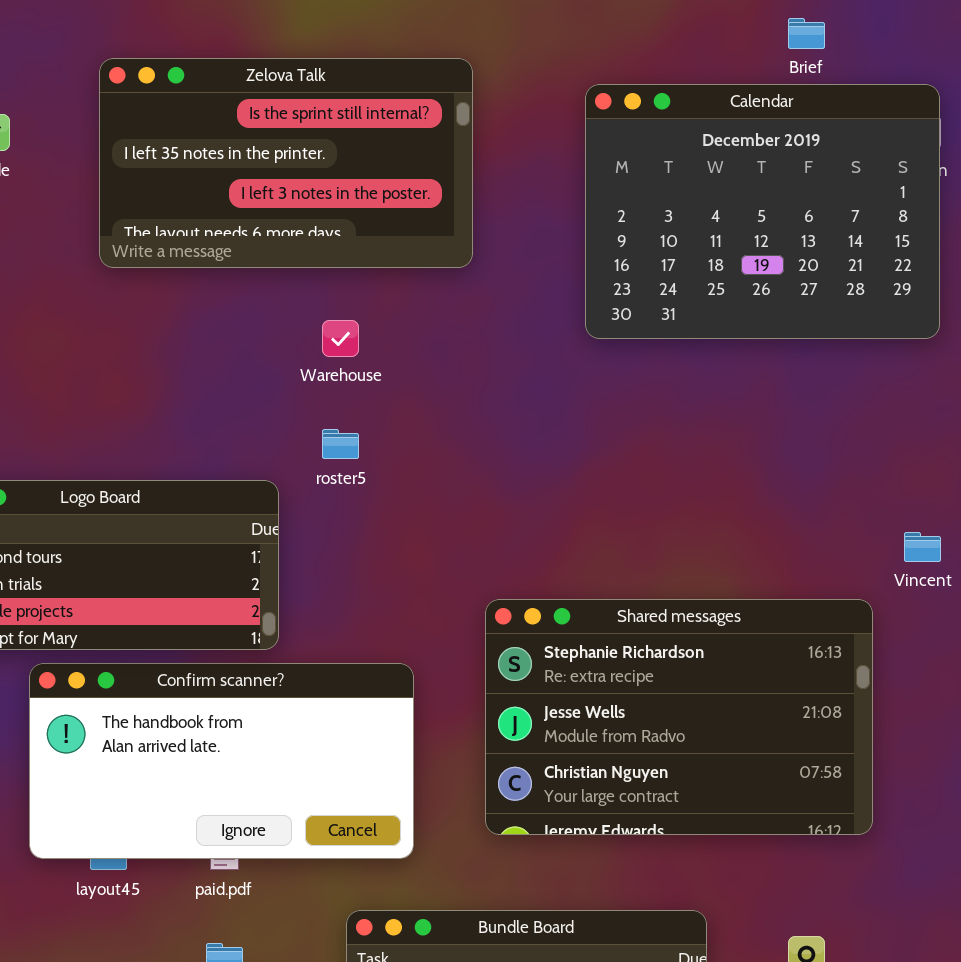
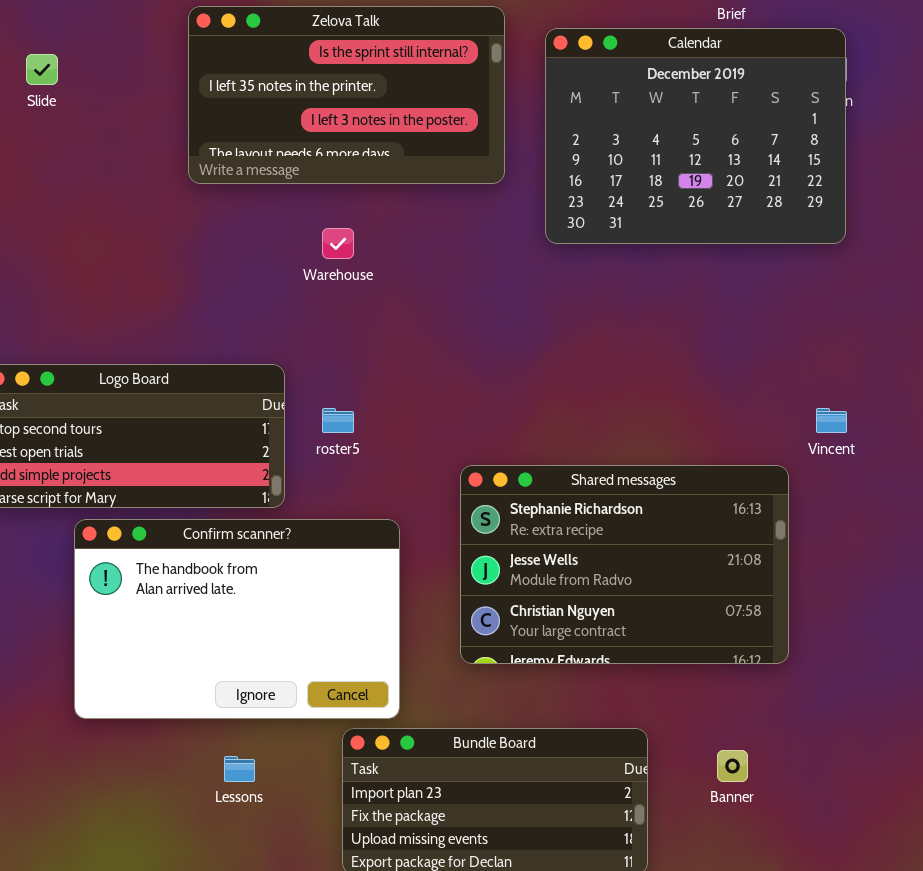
Zelova Talk: [99,58,473,268] -> [188,6,505,184], moved
roster5: [322,429,359,459] -> [322,408,354,433], moved
Confirm scanner?: [29,663,414,859] -> [74,519,400,719], resized

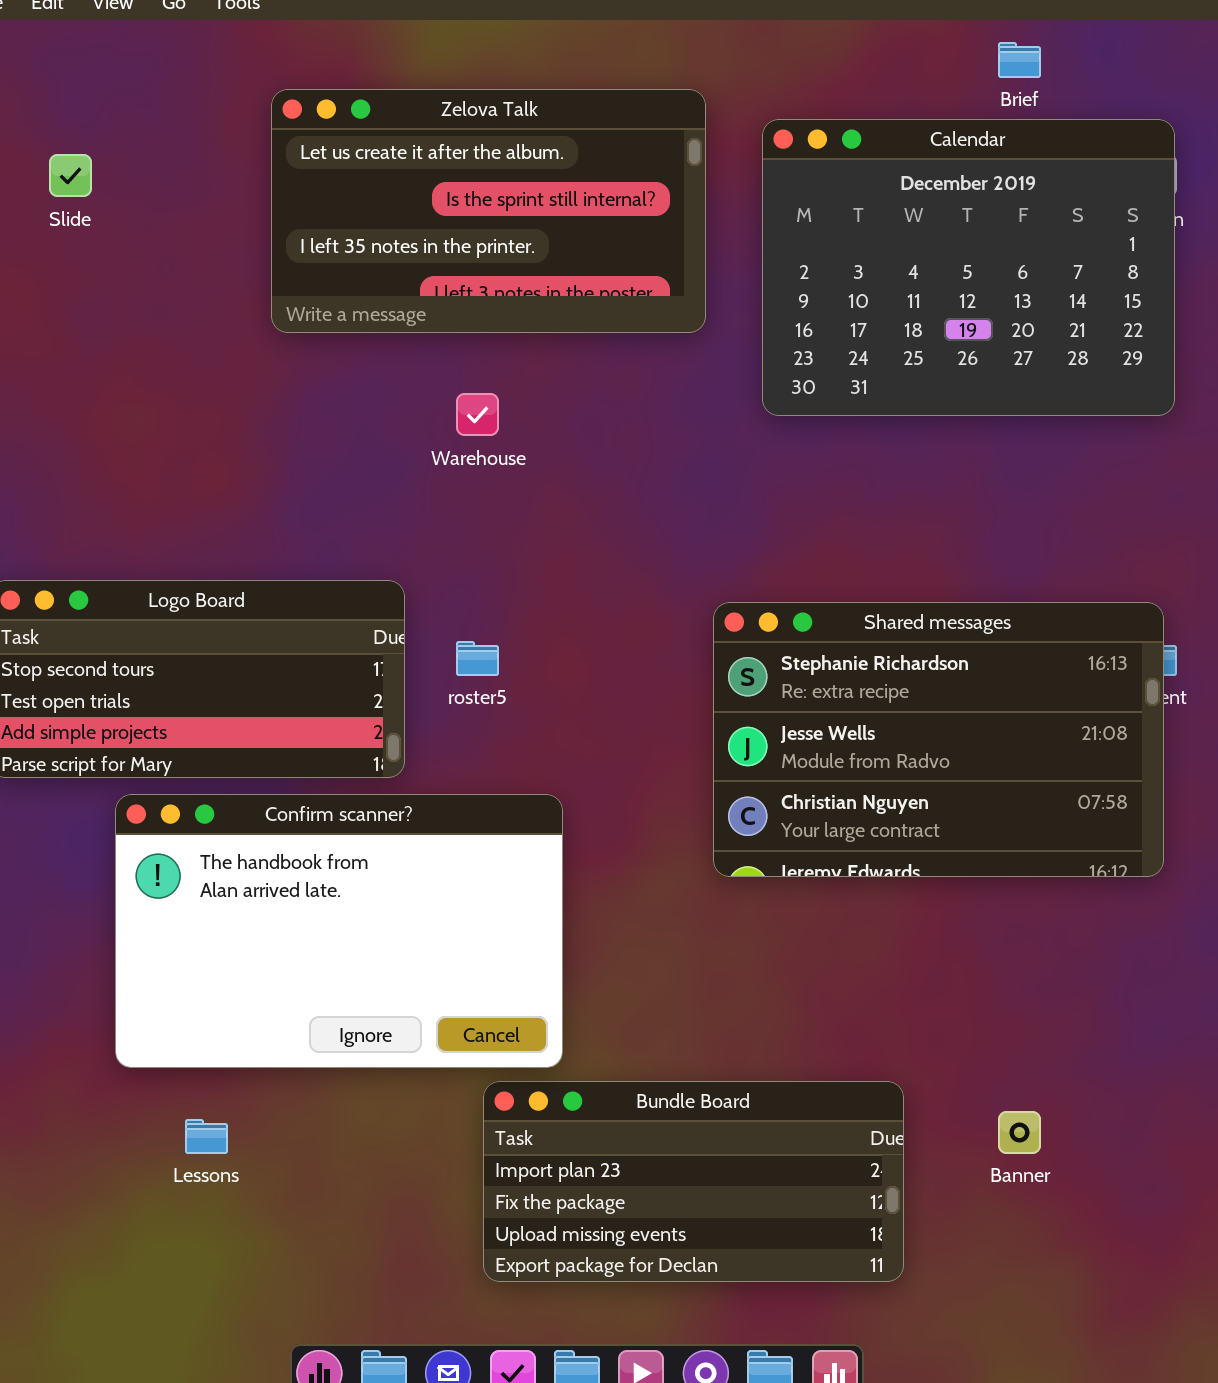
Zelova Talk: [188,6,505,184] -> [271,89,706,333], scrolled up 1 row
Shared messages: [460,465,789,664] -> [713,602,1164,877], moved
Lessons: [224,756,255,782] -> [185,1119,228,1154], moved

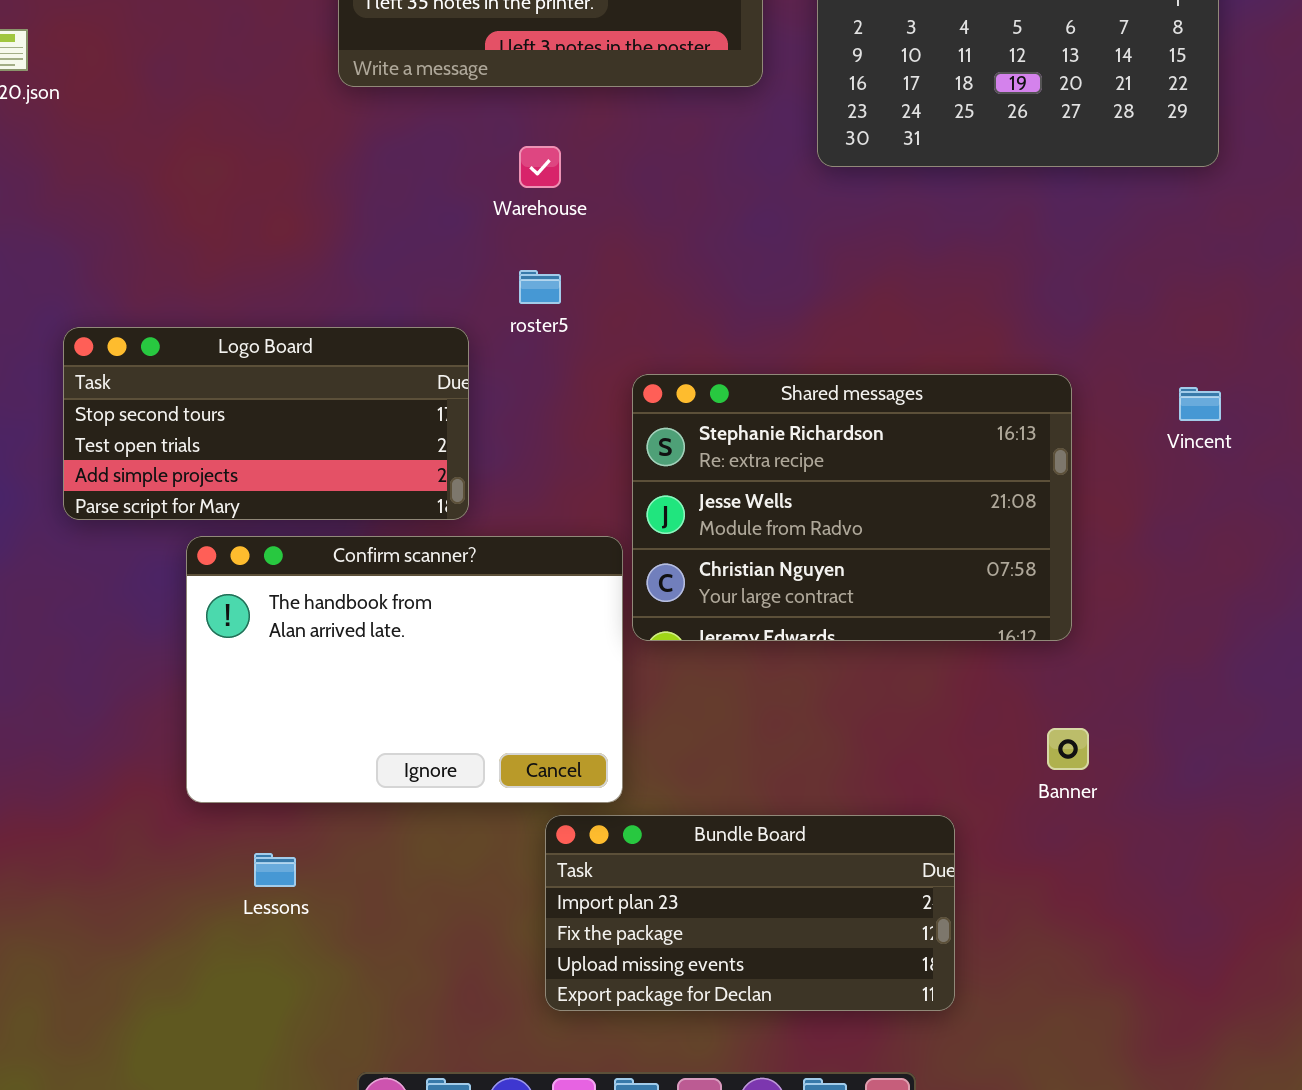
Shared messages: [713,602,1164,877] -> [632,374,1072,641], moved
roster5: [456,641,499,676] -> [519,270,561,304], moved
Banner: [998,1111,1041,1154] -> [1047,728,1089,770], moved

